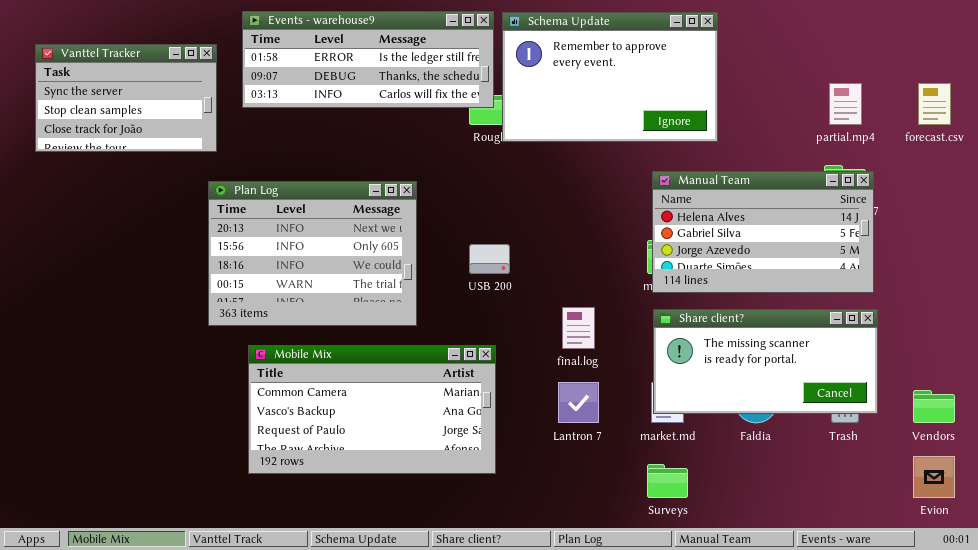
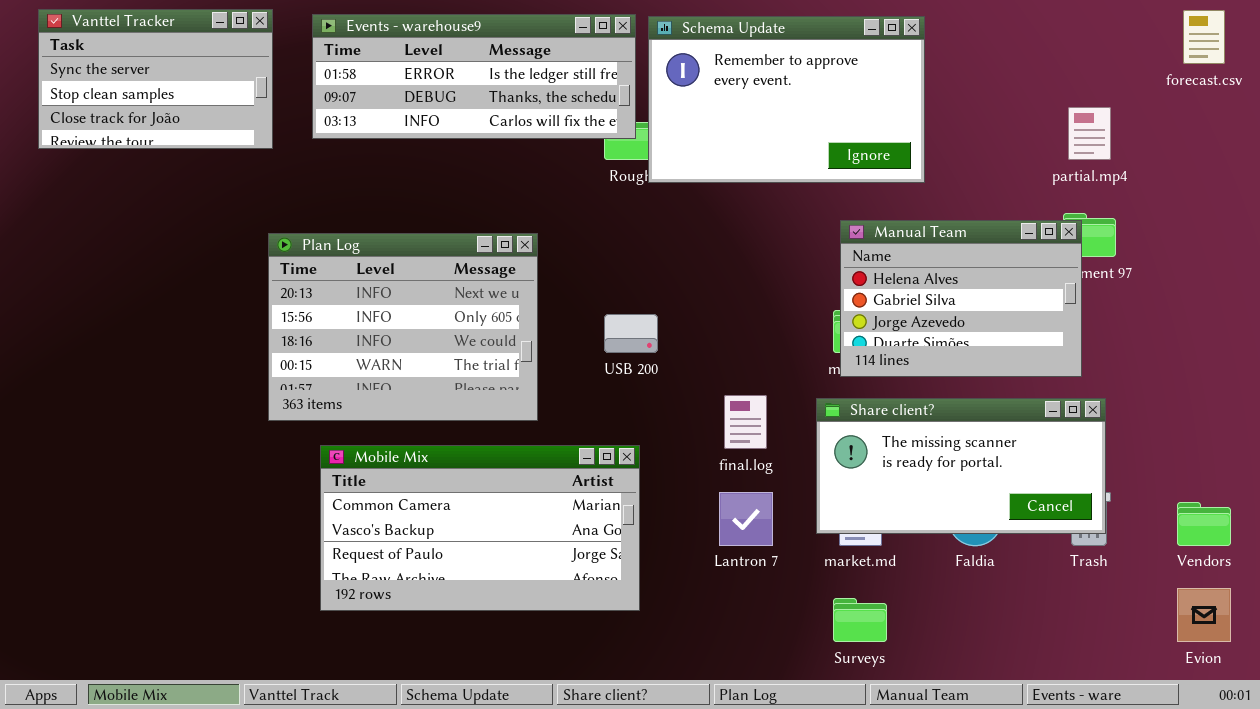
Vanttel Tracker: [35,44,217,152] -> [38,9,273,149], moved
forecast.csv: [918,83,951,125] -> [1183,10,1225,64], moved
Manual Team: [652,171,874,293] -> [840,220,1082,377], resized
Share client?: [653,309,878,414] -> [816,398,1106,534], moved

